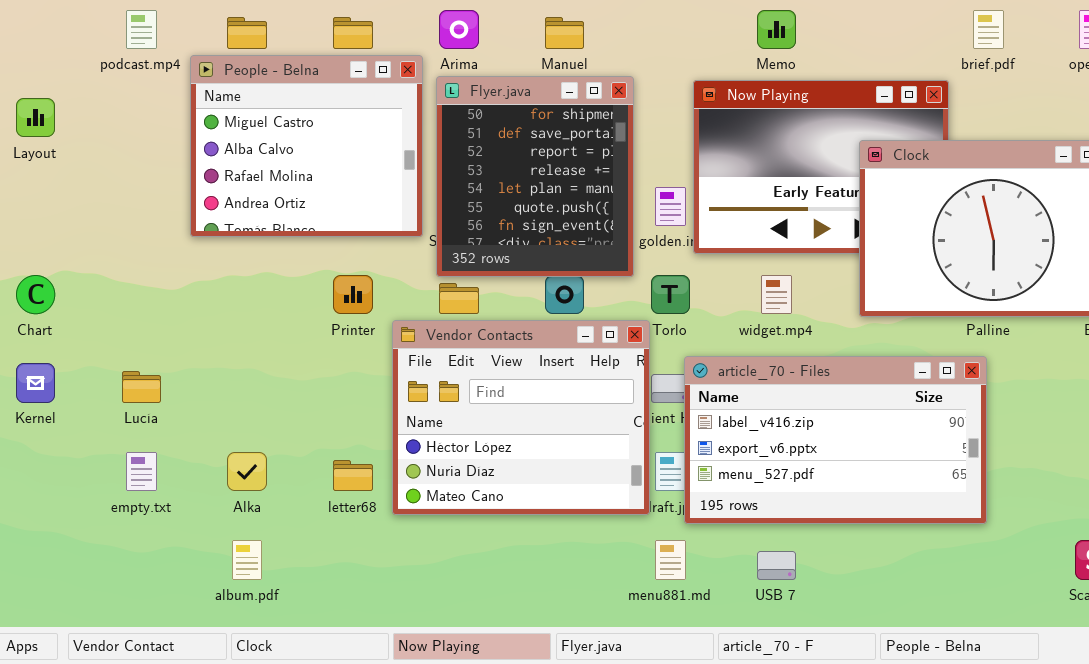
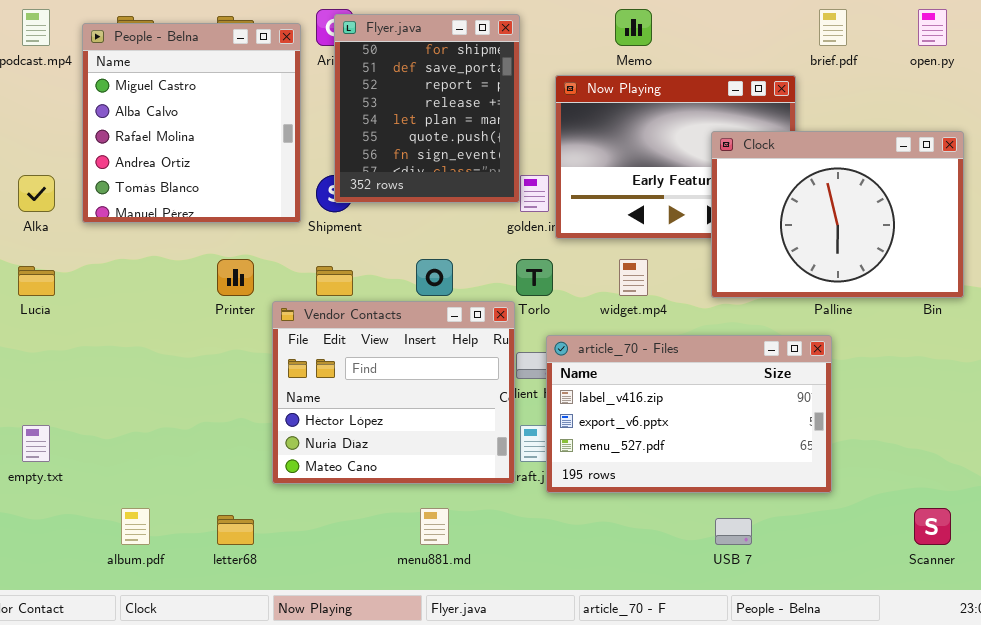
People - Belna: [190,55,423,237] -> [82,23,301,223], resized
Flyer.java: [436,76,634,277] -> [334,14,520,203], moved
Lucía: [122,371,161,403] -> [18,266,55,296], moved
Alka: [227,452,267,491] -> [18,175,55,212], moved
letter68: [333,460,373,491] -> [217,515,254,545], moved
menu881.md: [655,540,686,580] -> [420,508,449,545], moved
USB 7: [757,551,796,580] -> [715,518,752,545], moved

